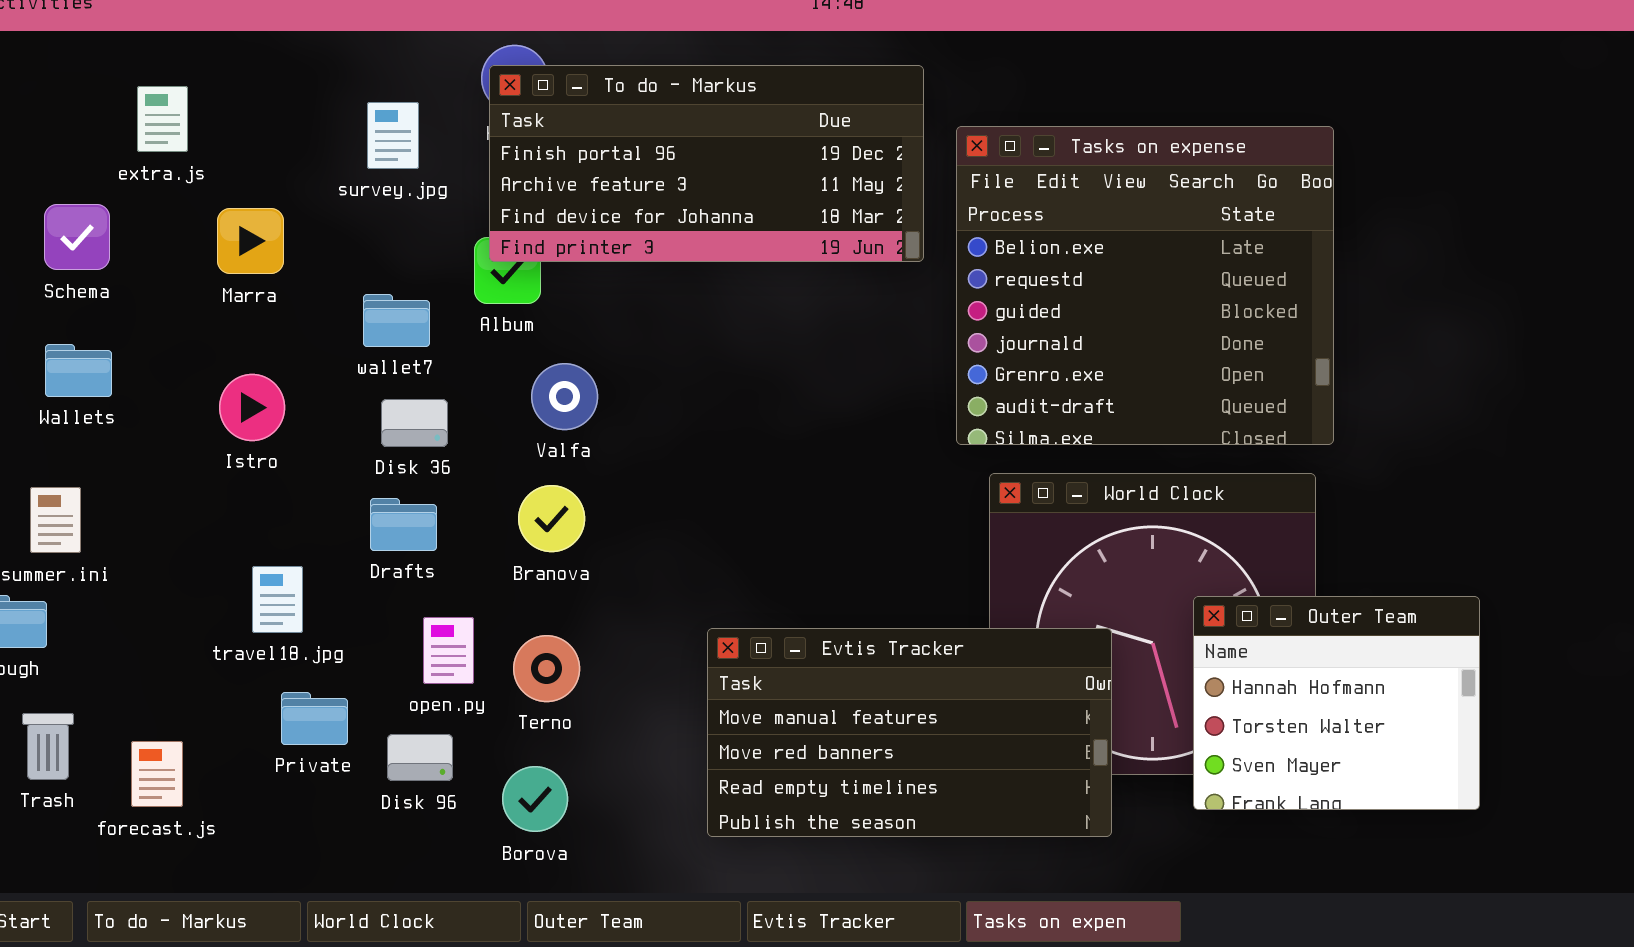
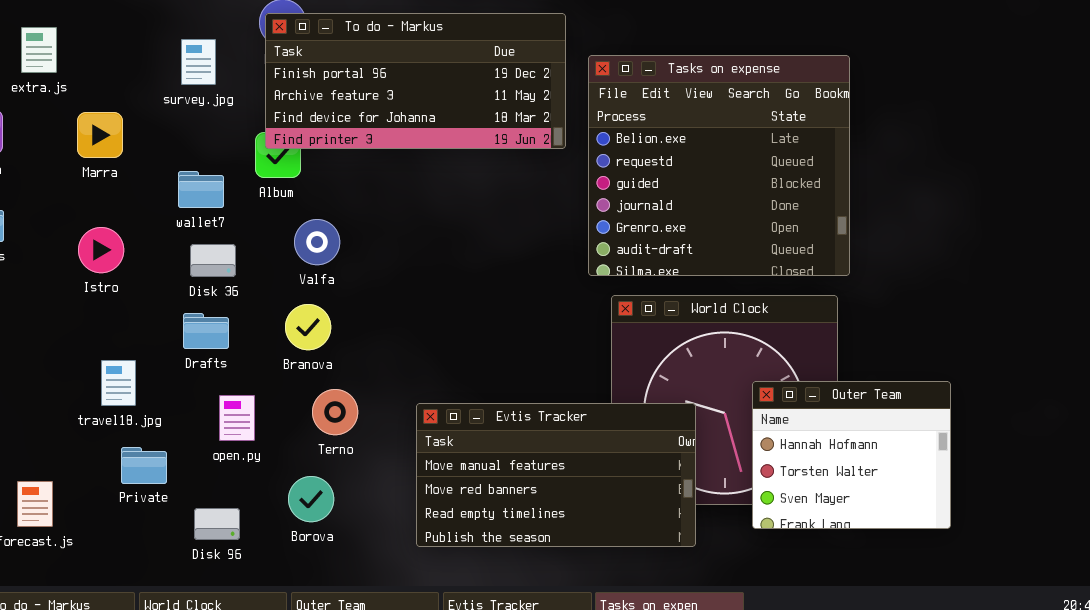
Terno: [513,635,580,702] -> [312,389,358,435], moved
Disk 96: [387,734,453,781] -> [194,508,240,540], moved
Borova: [502,766,568,832] -> [288,476,334,522], moved

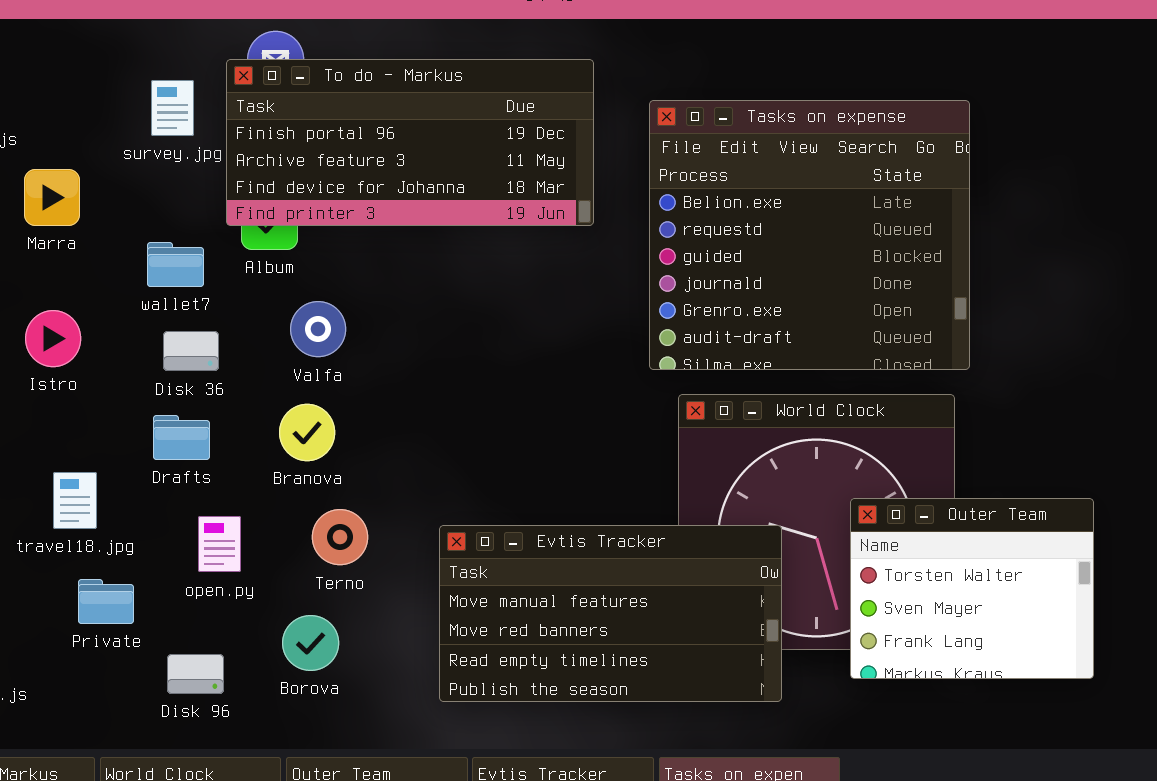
To do - Markus: [265,13,566,149] -> [226,59,594,226], moved
Outer Team: [752,381,951,529] -> [850,498,1094,679], scrolled down 1 row

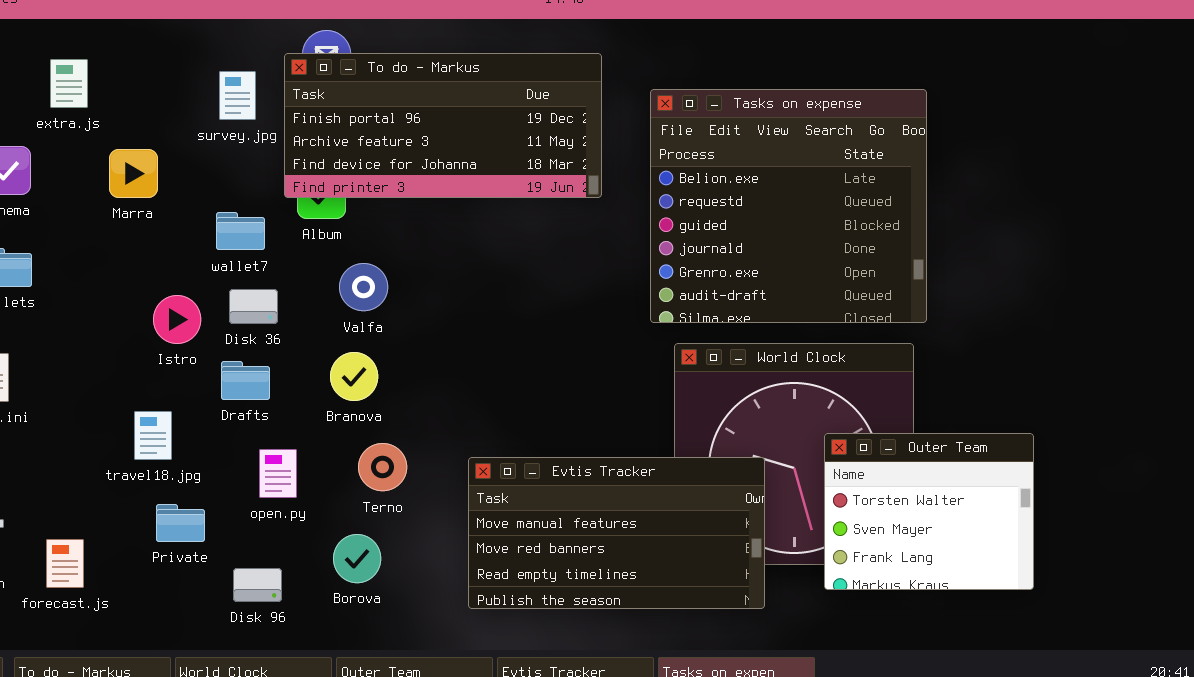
Istro: [25,310,81,367] -> [153,295,201,344], moved

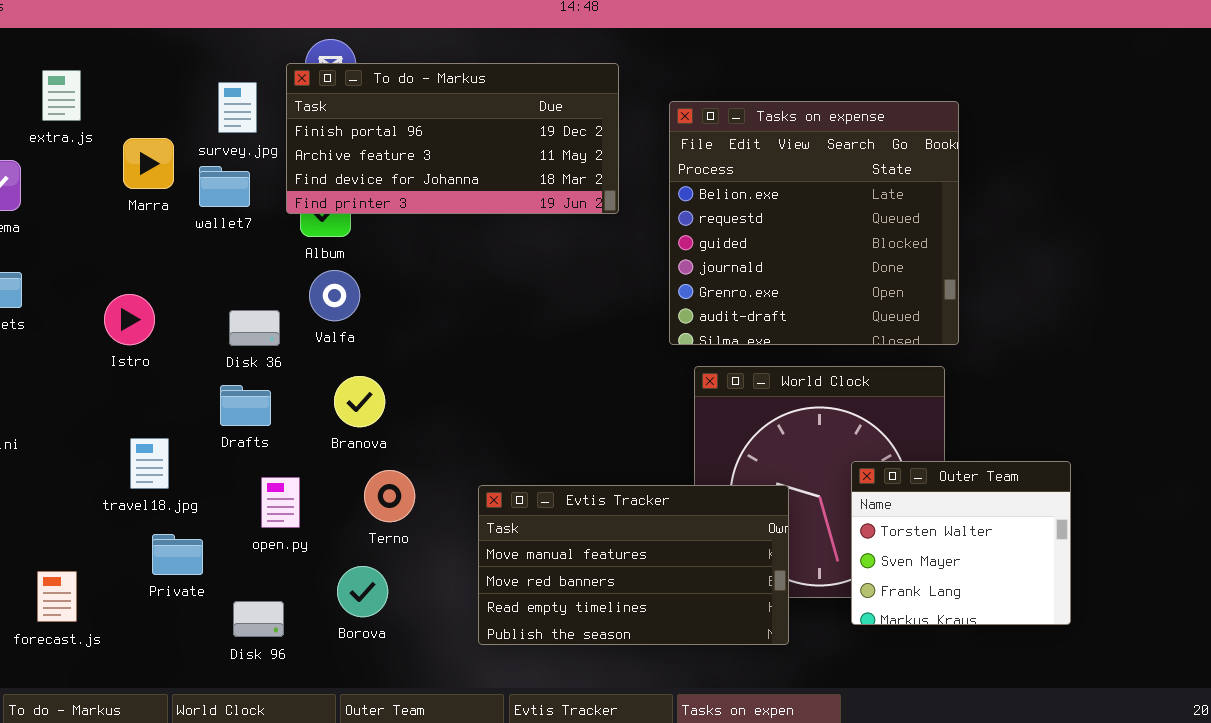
Marra: [109,149,158,198] -> [123,138,174,189], moved
wallet7: [216,212,265,250] -> [199,166,250,207], moved
Valfa: [339,263,388,311] -> [309,270,360,321], moved
Istro: [153,295,201,344] -> [104,294,155,345], moved

